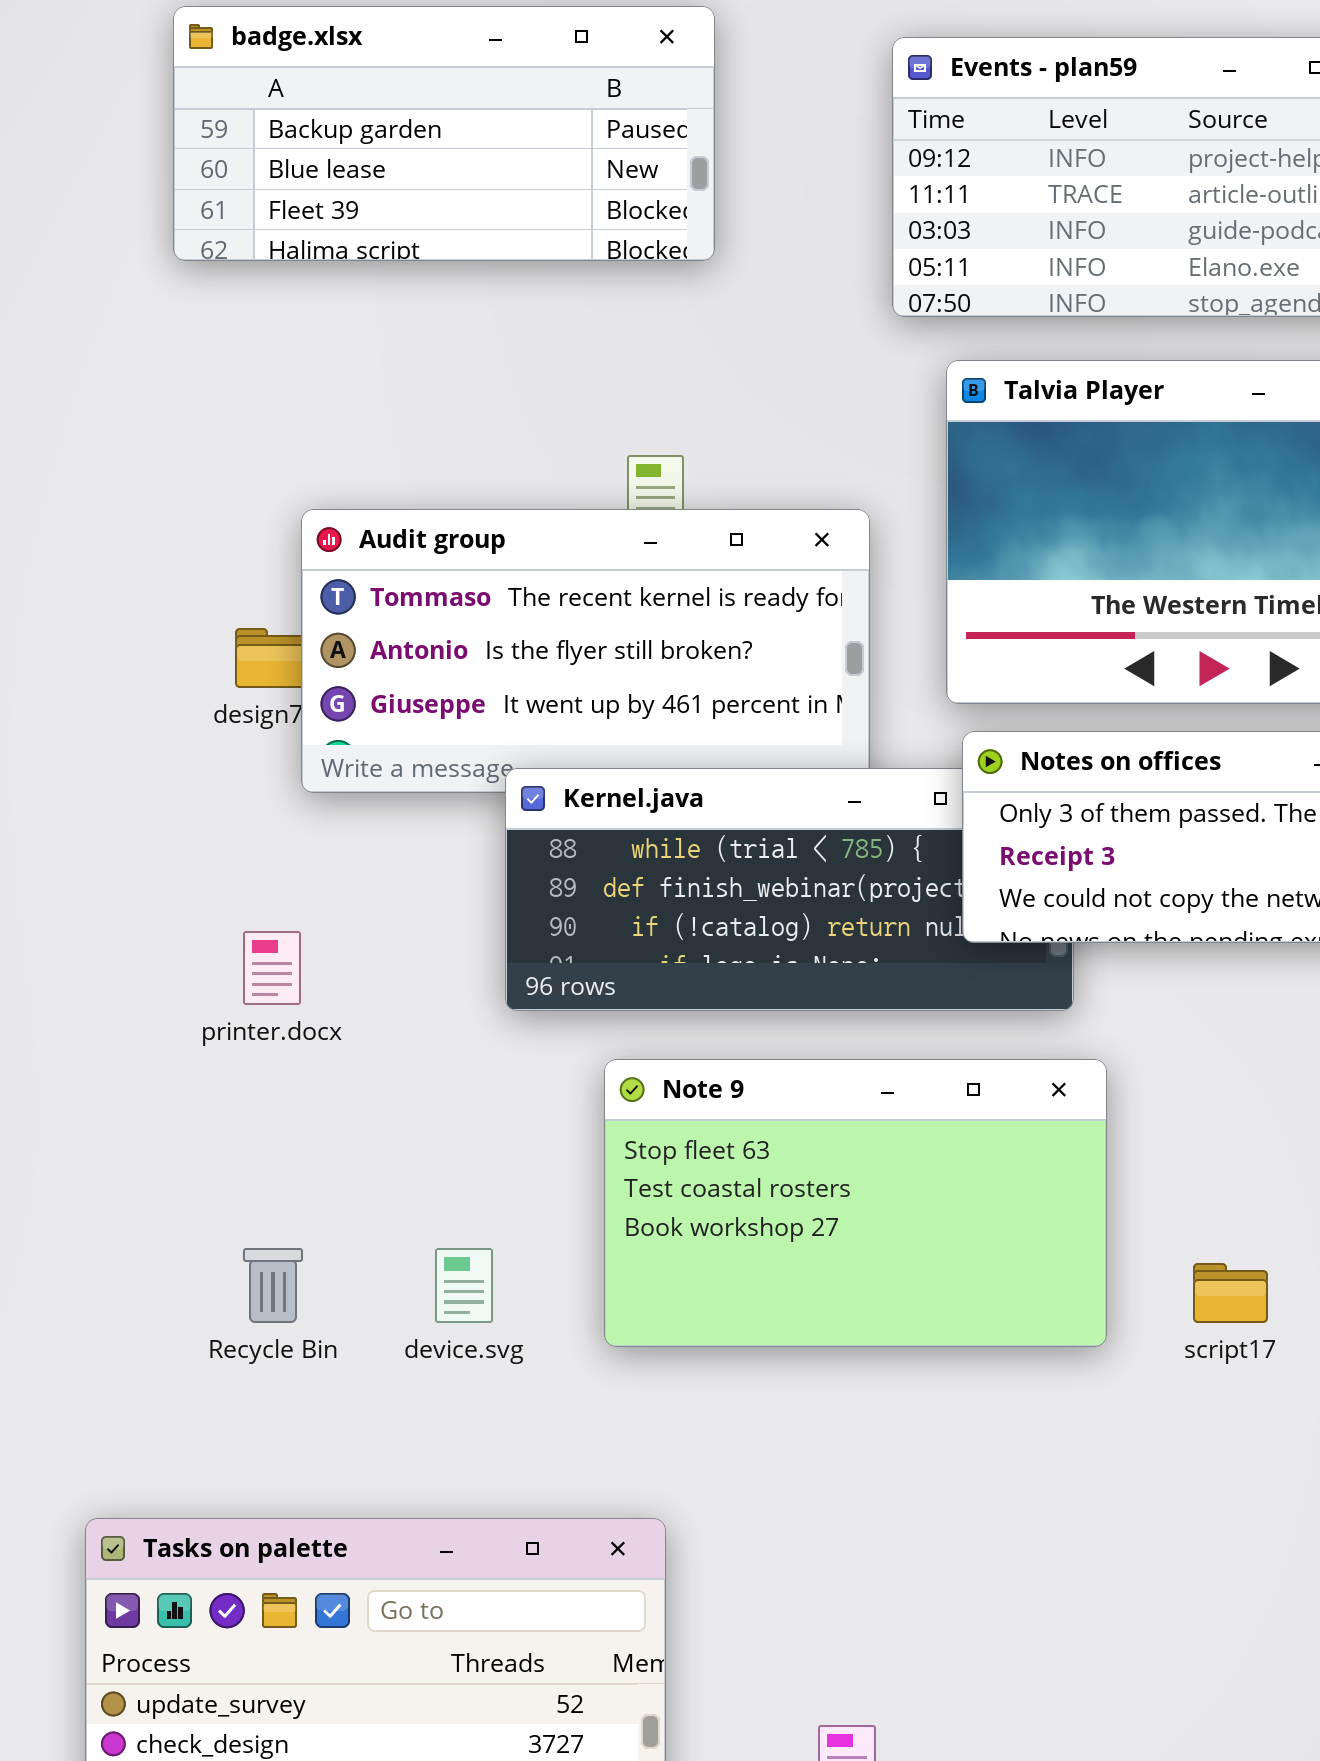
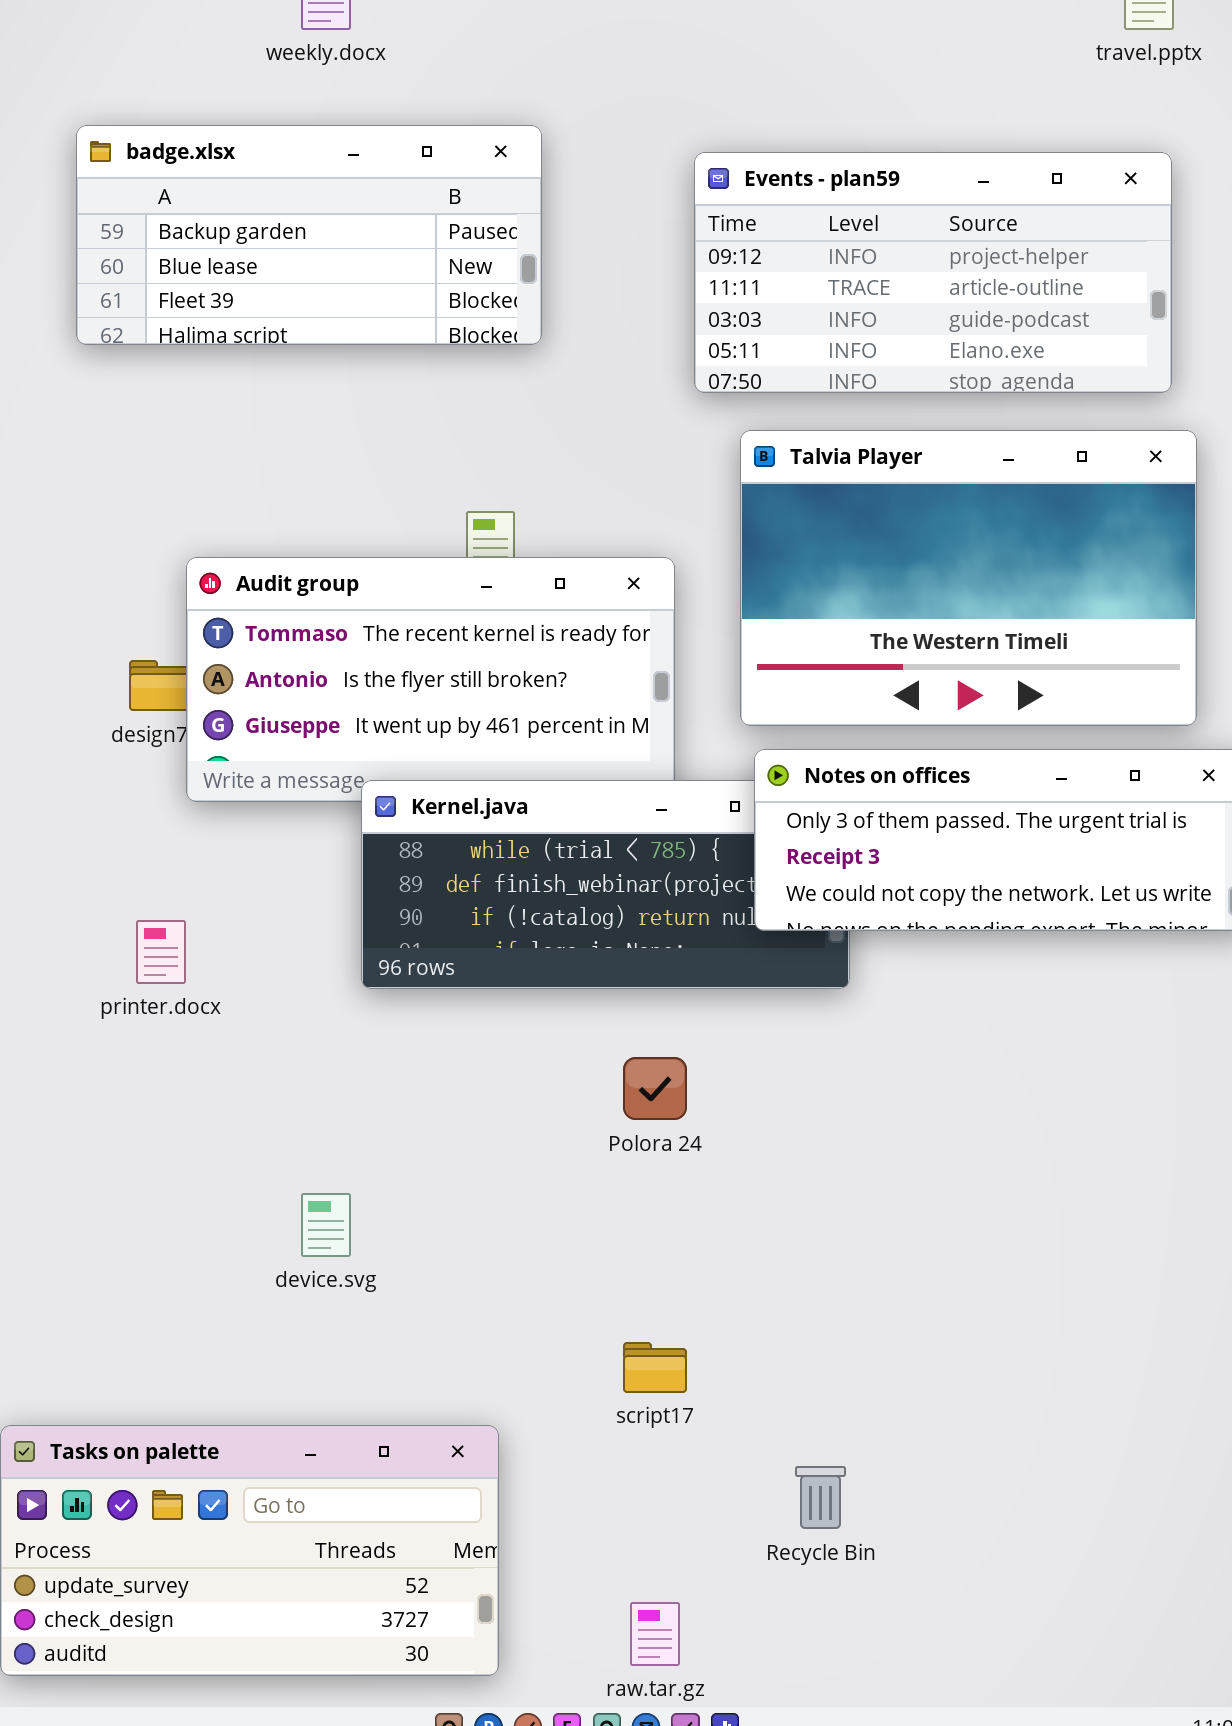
Note 9: [604,1059,1107,1347] -> none, closed
Recycle Bin: [243,1248,303,1323] -> [795,1466,846,1529], moved
script17: [1193,1263,1268,1323] -> [623,1342,687,1393], moved

